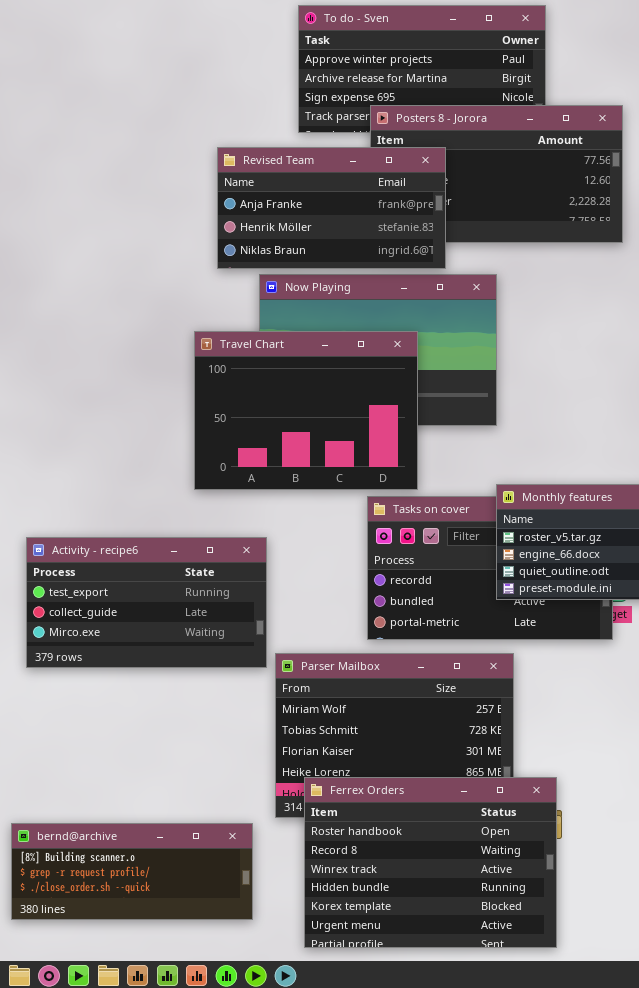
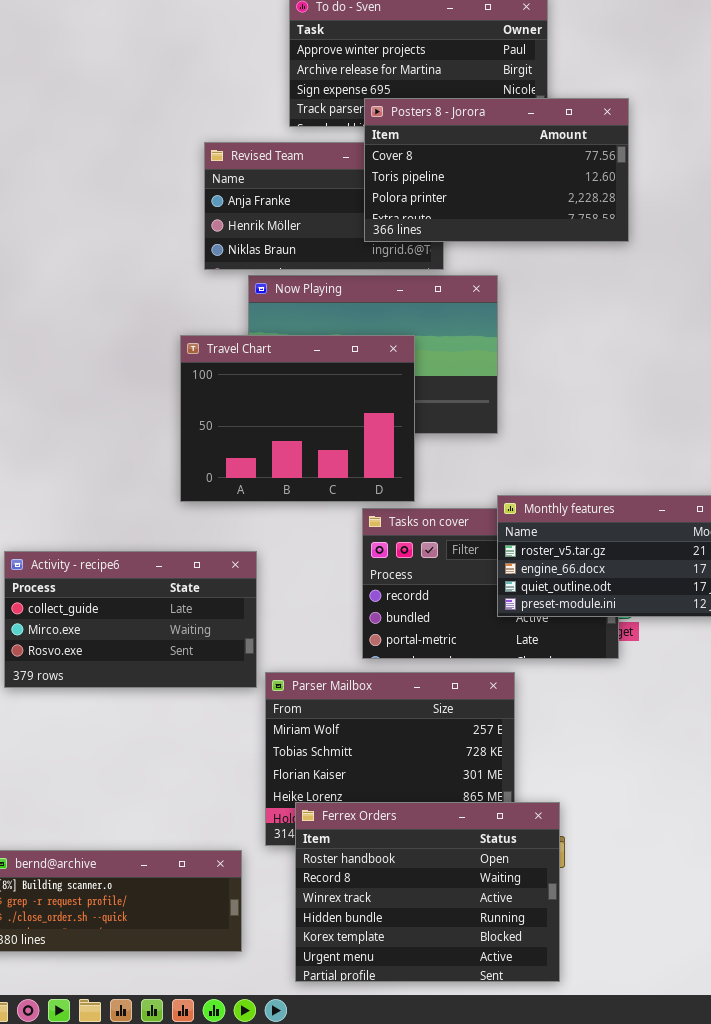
Posters 8 - Jorora: [370,105,623,243] -> [364,98,629,242], raised
Activity - recipe6: [26,537,267,668] -> [4,551,257,688], scrolled down 1 row

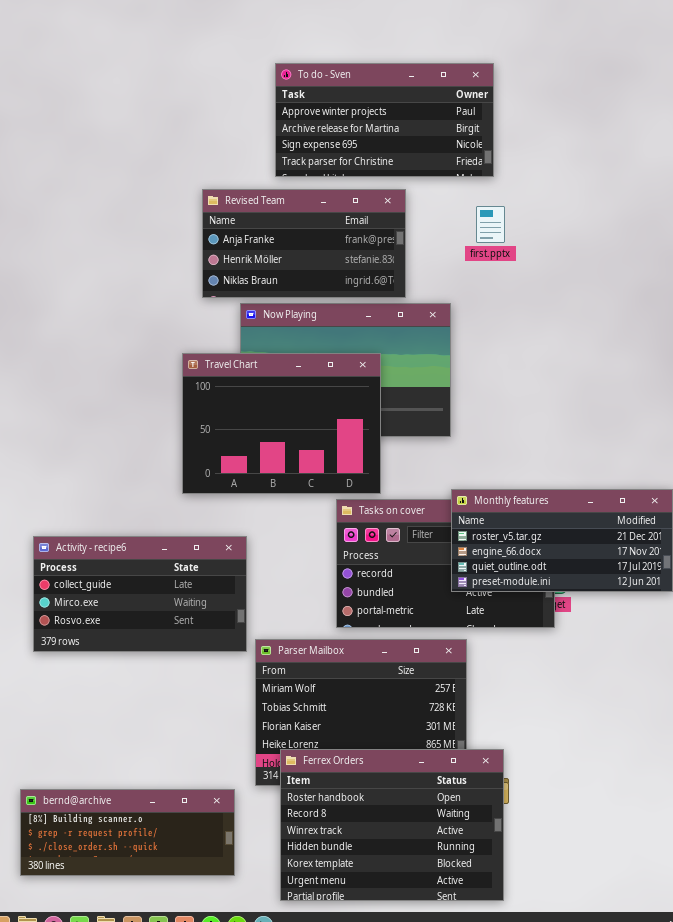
Posters 8 - Jorora: [364,98,629,242] -> none, closed

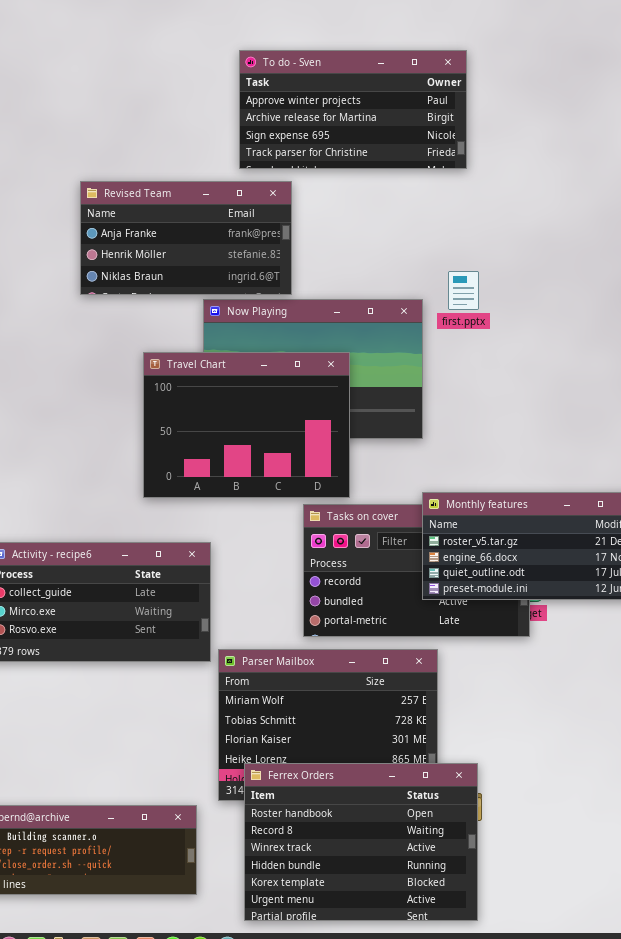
Revised Team: [202,189,406,298] -> [80,181,292,295], moved
first.pptx: [476,206,505,243] -> [448,271,479,310], moved

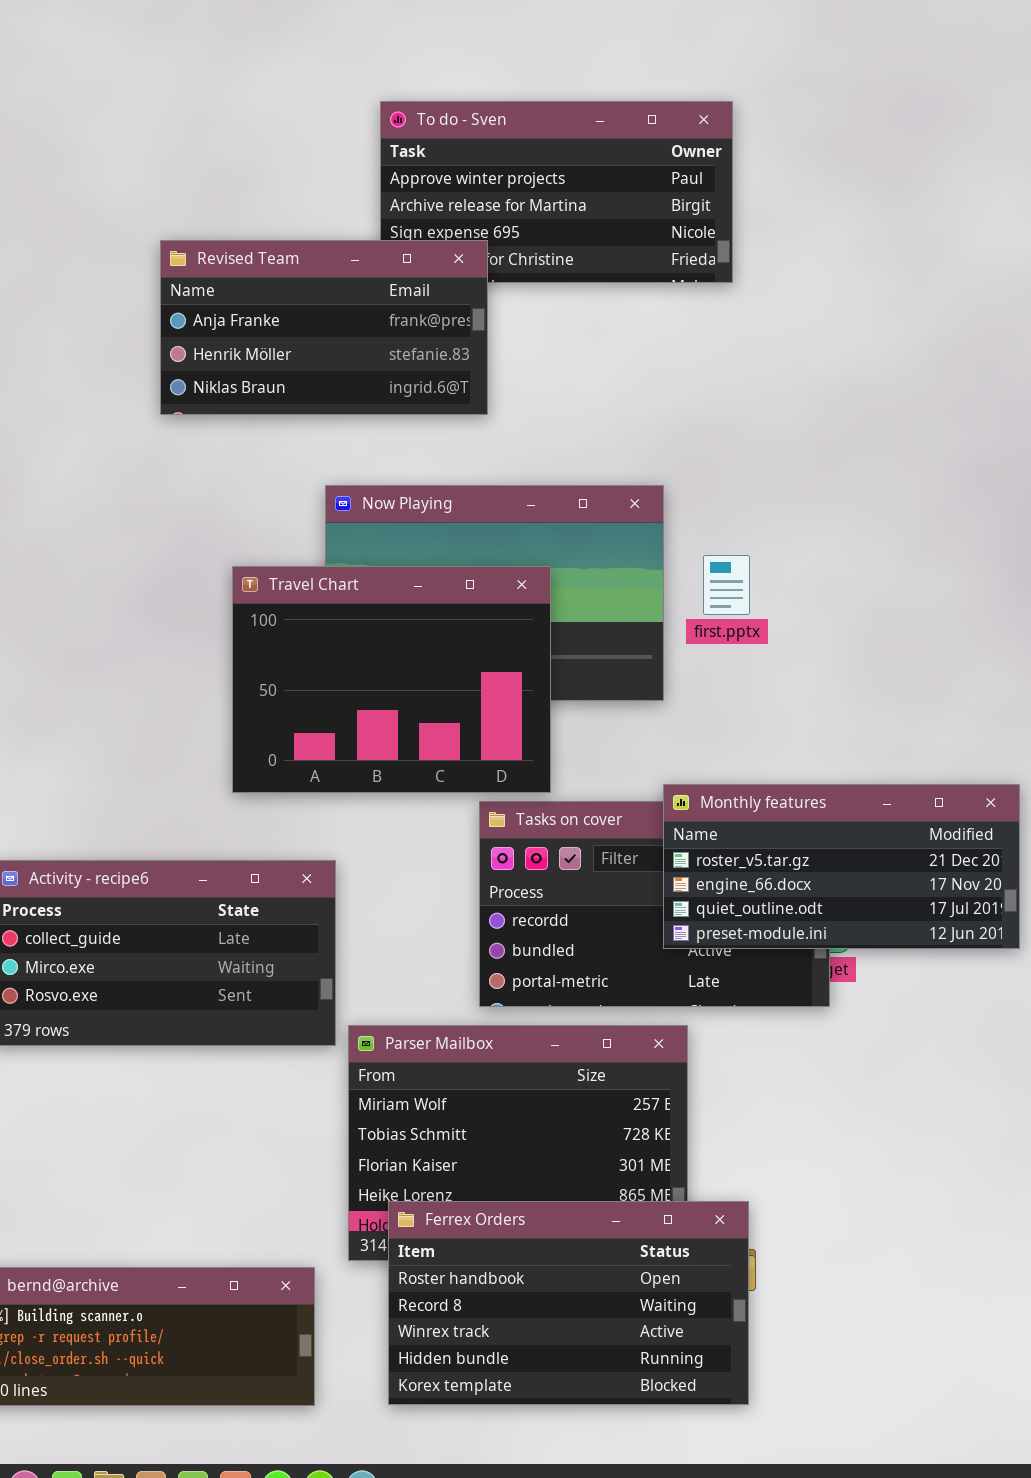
Revised Team: [80,181,292,295] -> [160,240,488,415], moved
first.pptx: [448,271,479,310] -> [703,555,750,615], moved
Ferrex Orders: [244,763,478,921] -> [388,1201,749,1405], resized

